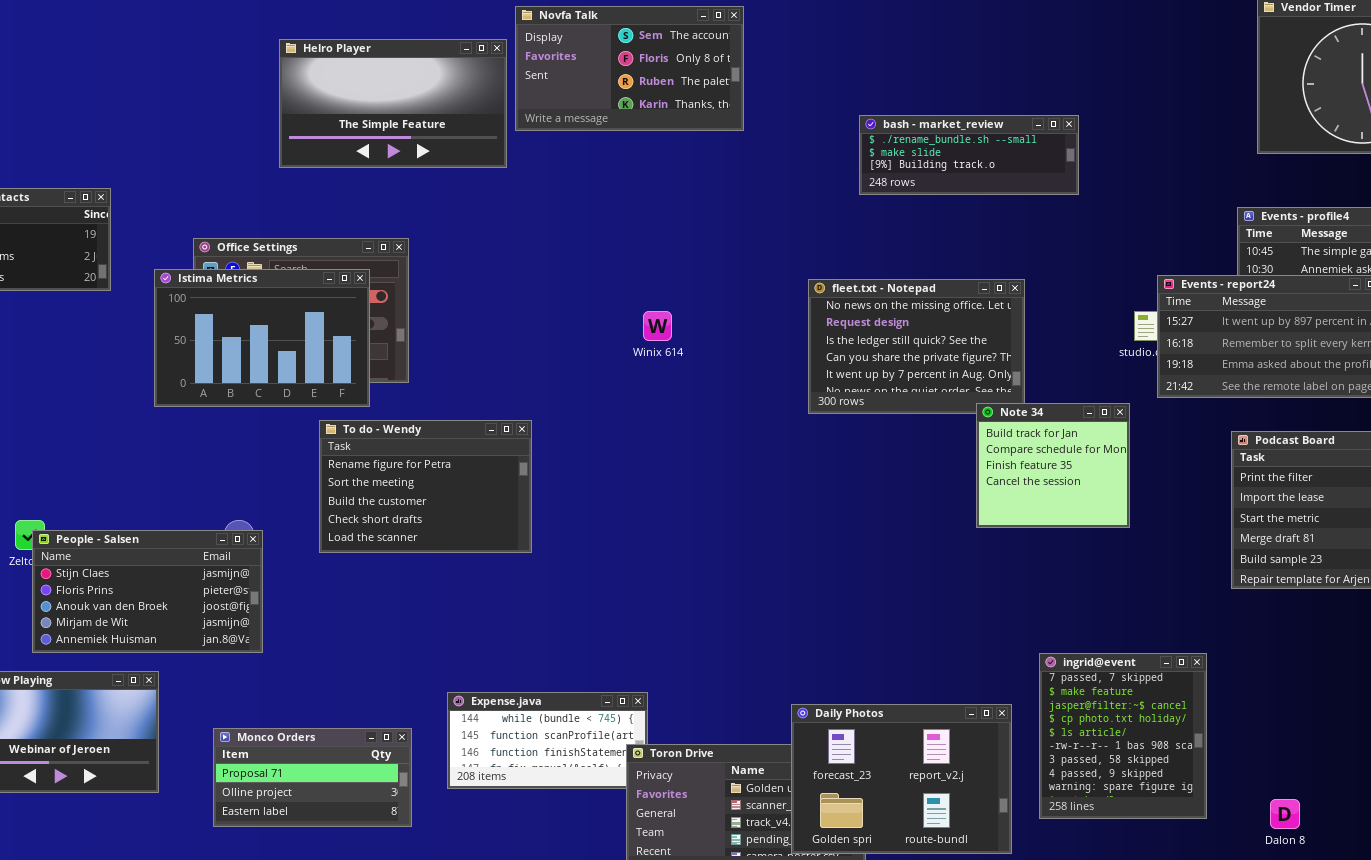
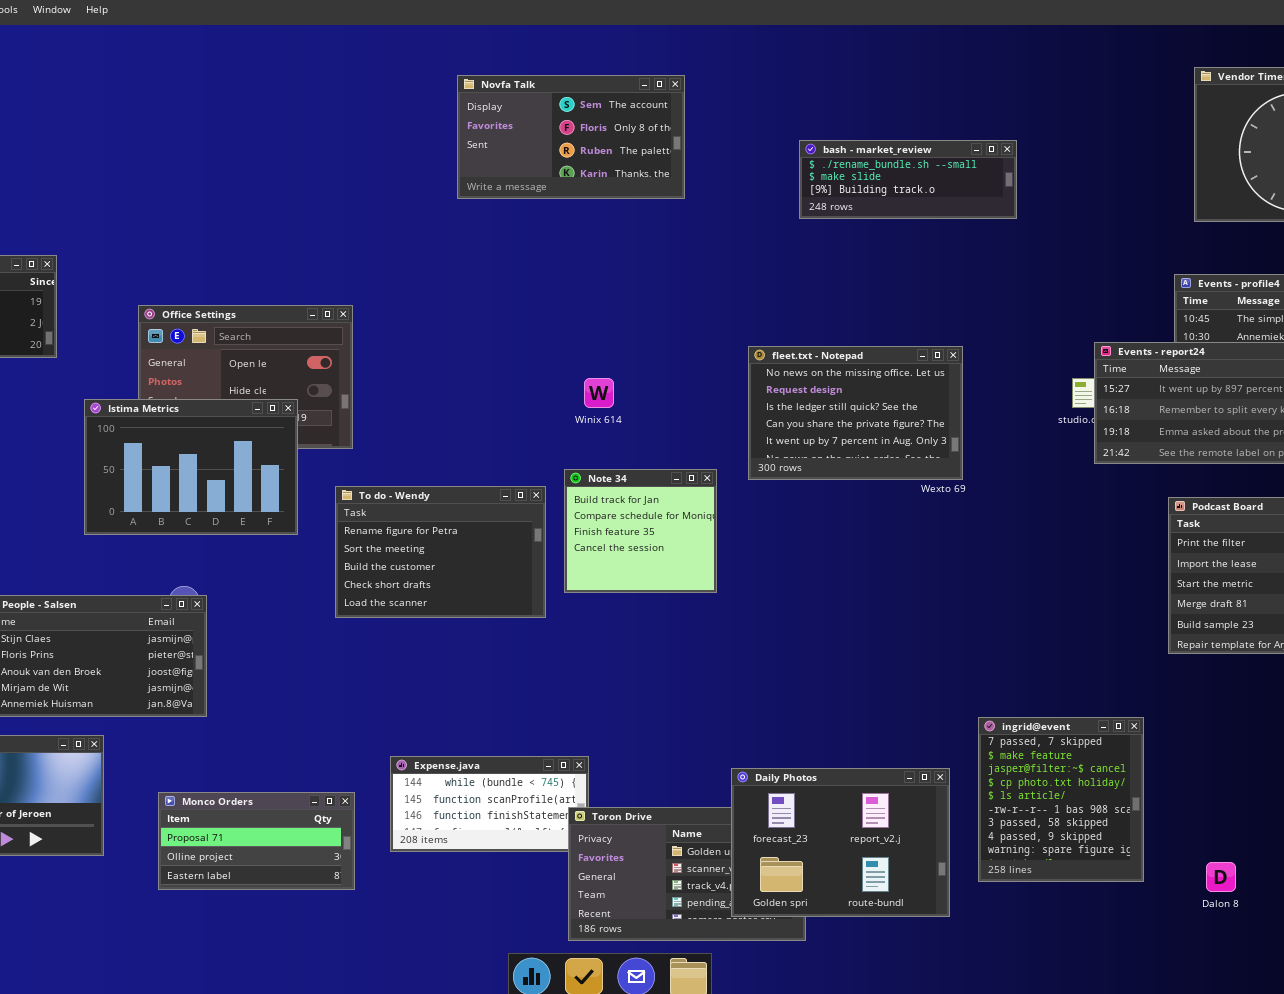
Helro Player: [279,39,507,168] -> none, closed
bash - market_review: [859,115,1079,195] -> [799,140,1017,219], moved
Istima Metrics: [154,269,370,407] -> [84,399,298,535], moved
Note 34: [976,403,1130,528] -> [564,469,717,593], moved
To do - Wendy: [319,420,532,553] -> [335,486,546,618], moved

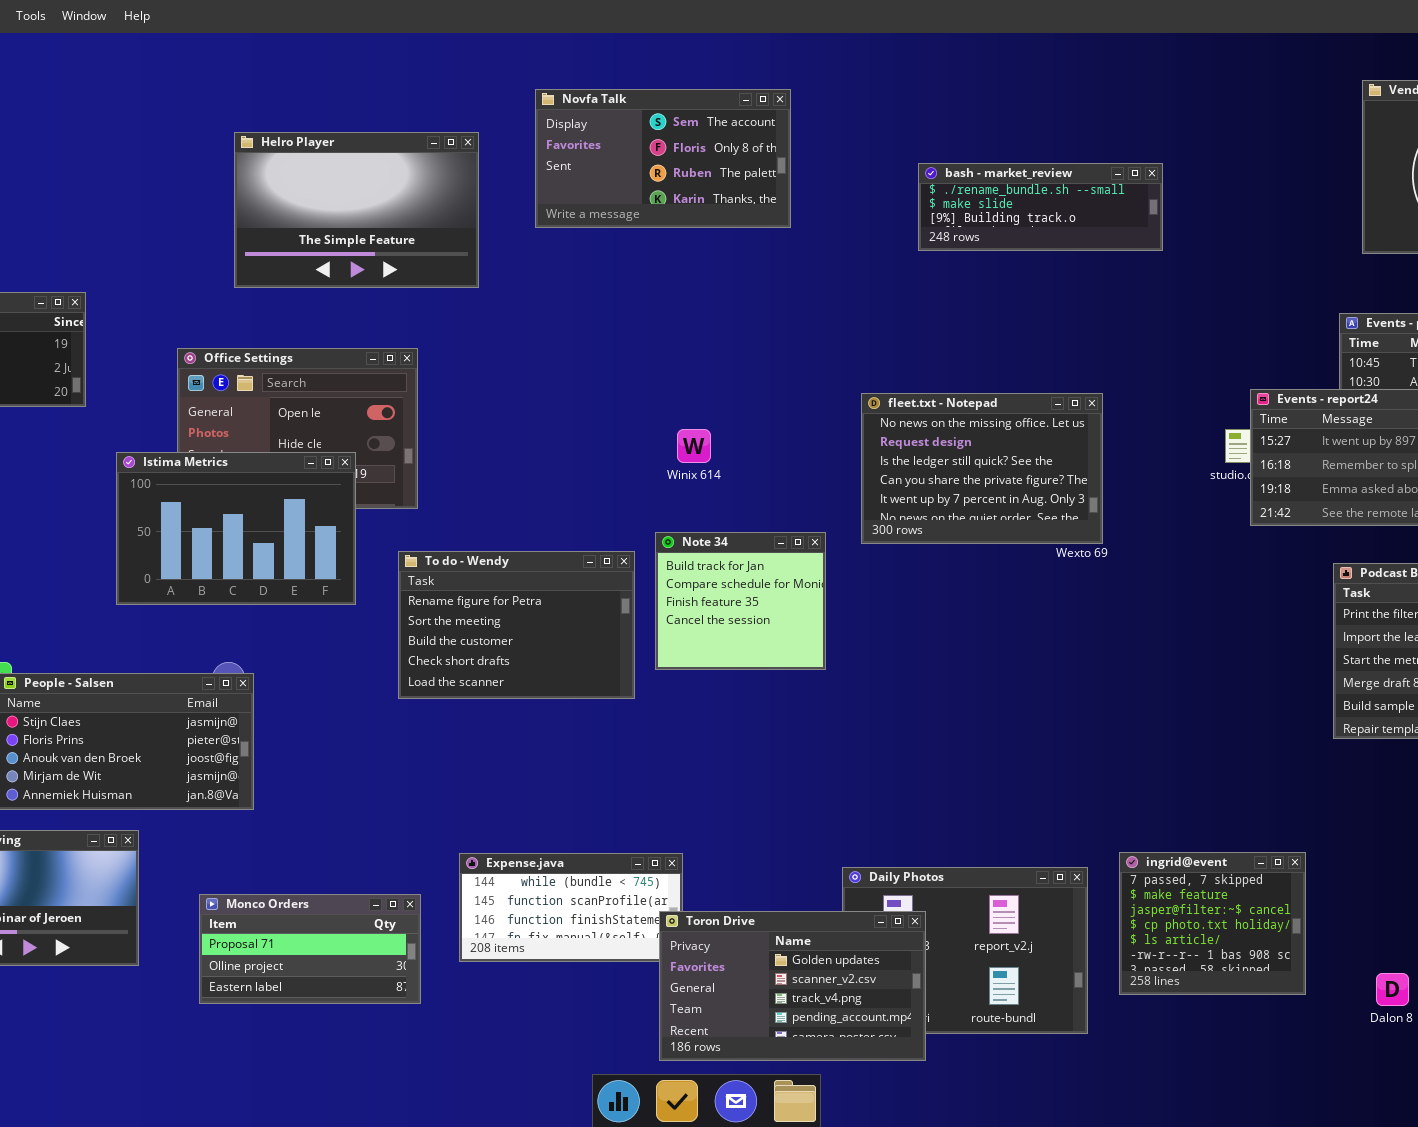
Helro Player: none -> [234,132,479,288], opened
ingrid@event: [978,717,1144,882] -> [1119,852,1306,995], resized
Toron Drive: [568,807,806,941] -> [659,911,926,1061], raised

